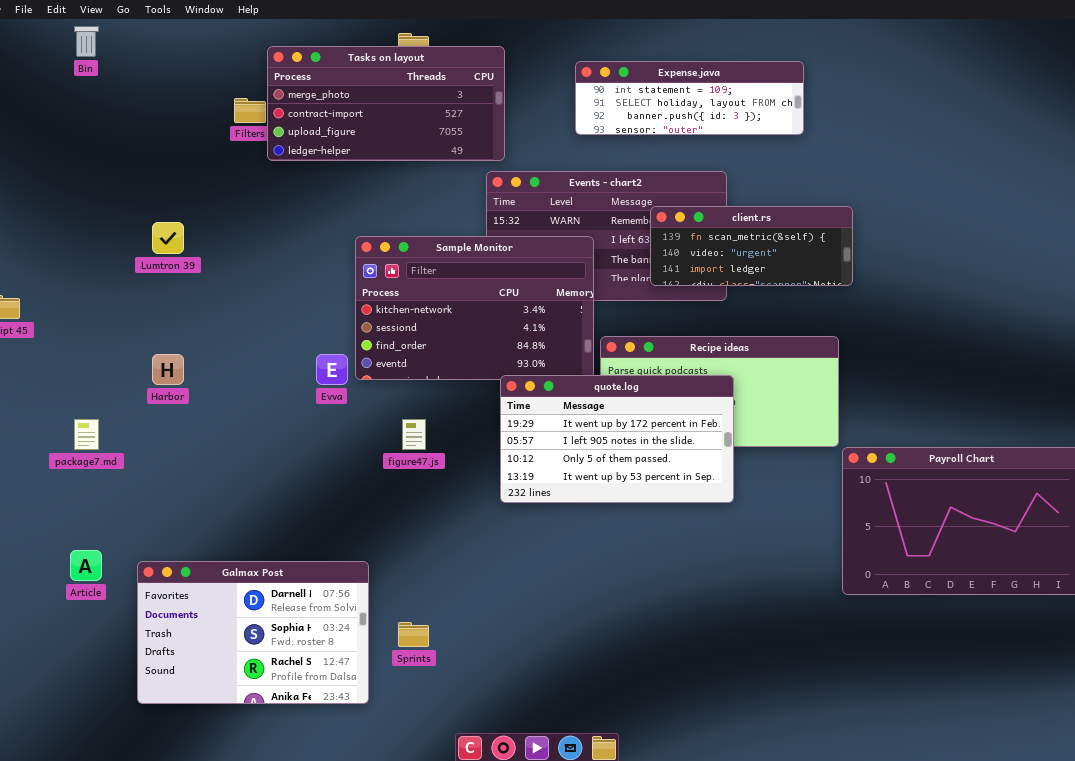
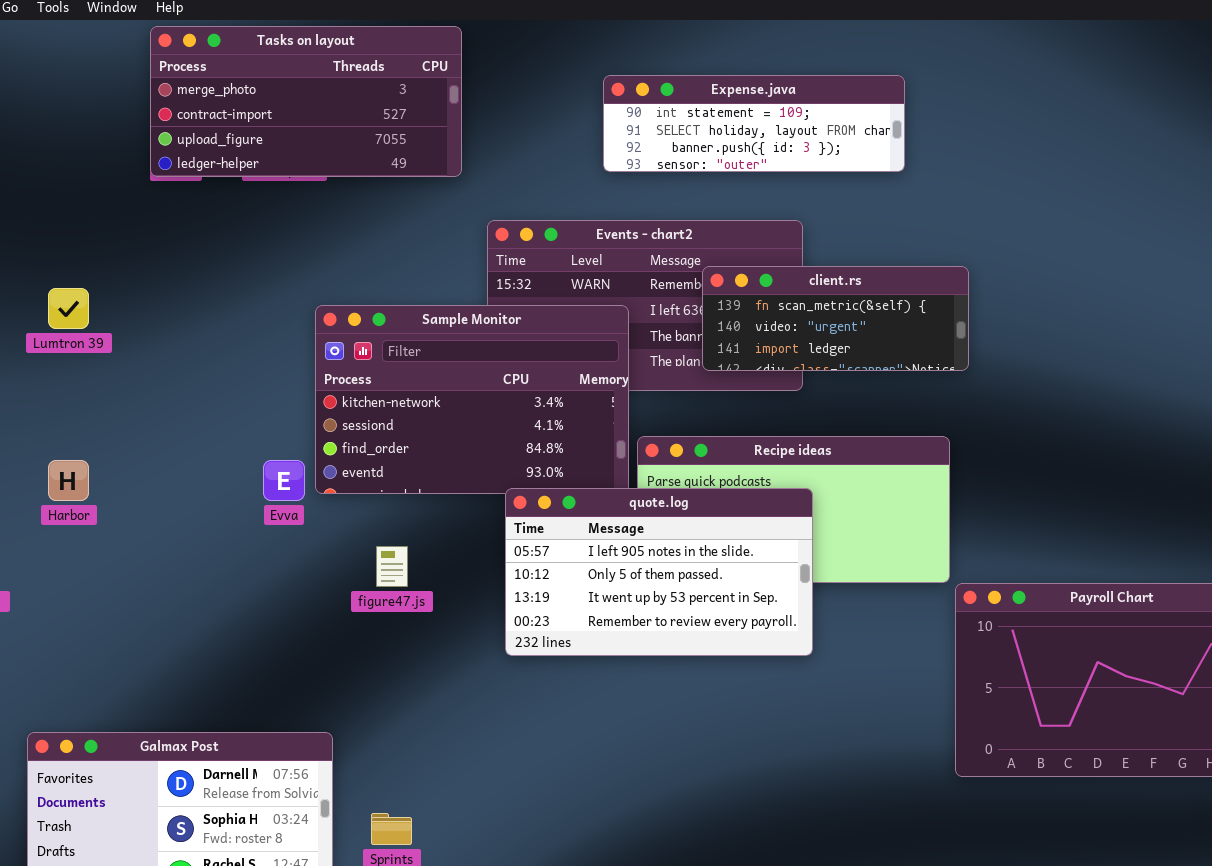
Tasks on layout: [267,46,505,161] -> [150,26,462,177], moved
quote.log: [500,375,734,503] -> [505,488,813,656], scrolled down 1 row

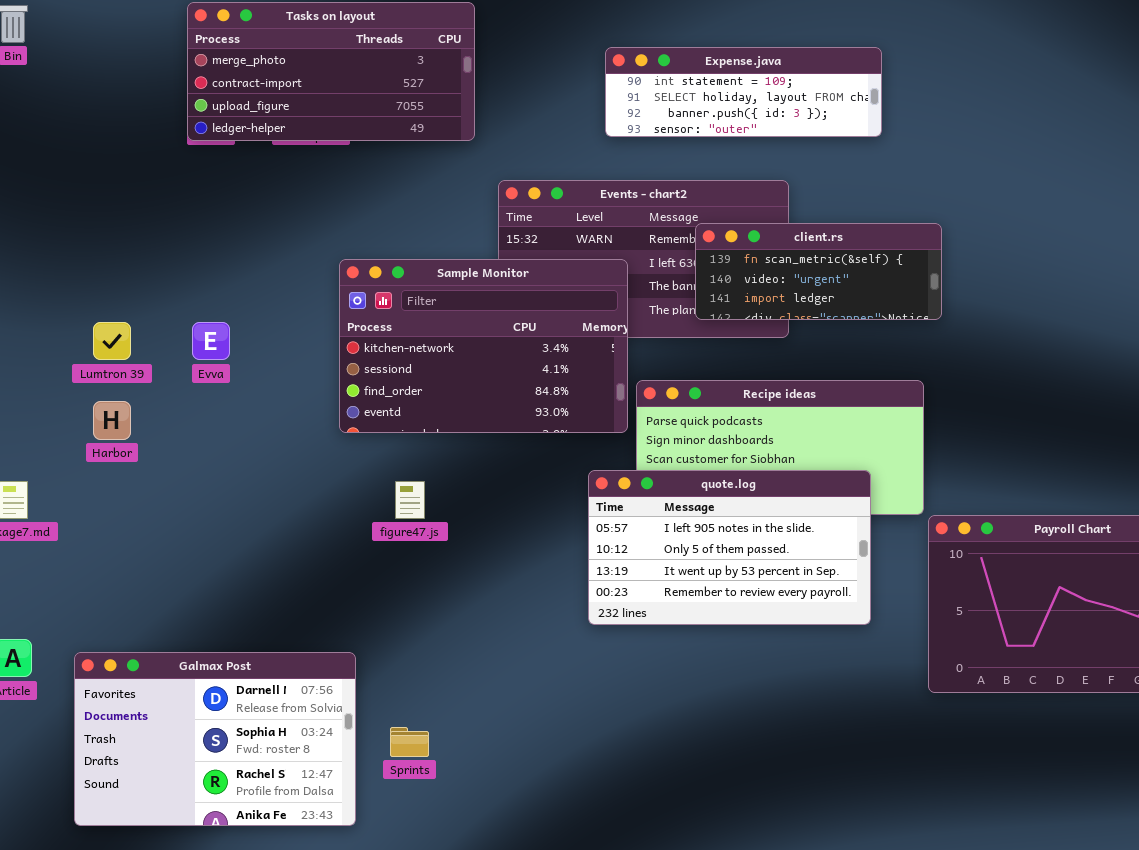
Lumtron 39: [48,288,89,329] -> [93,322,131,360], moved
Evva: [263,460,305,501] -> [192,322,230,360], moved
quote.log: [505,488,813,656] -> [588,470,871,625], moved

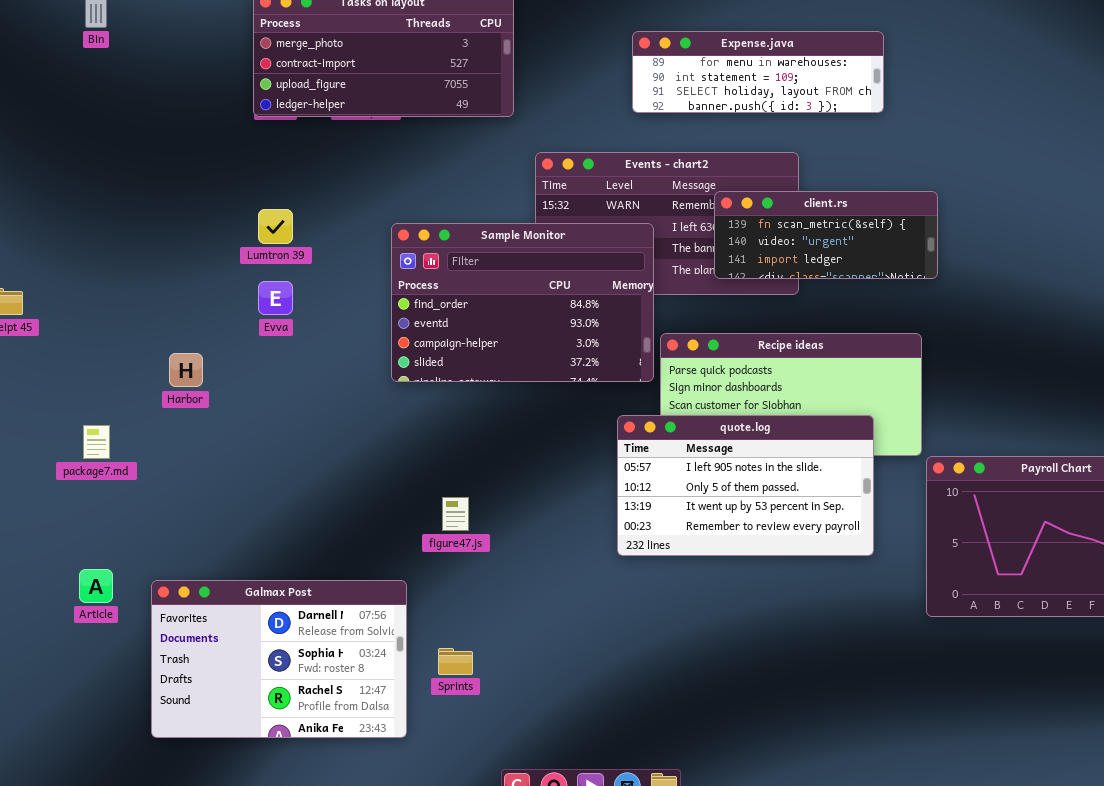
Expense.java: [605,47,882,137] -> [632,31,884,113], scrolled up 1 row
Sample Monitor: [339,259,628,433] -> [391,223,654,382], scrolled down 2 rows
Lumtron 39: [93,322,131,360] -> [258,209,293,244], moved
figure47.js: [395,481,425,519] -> [442,497,469,531], moved

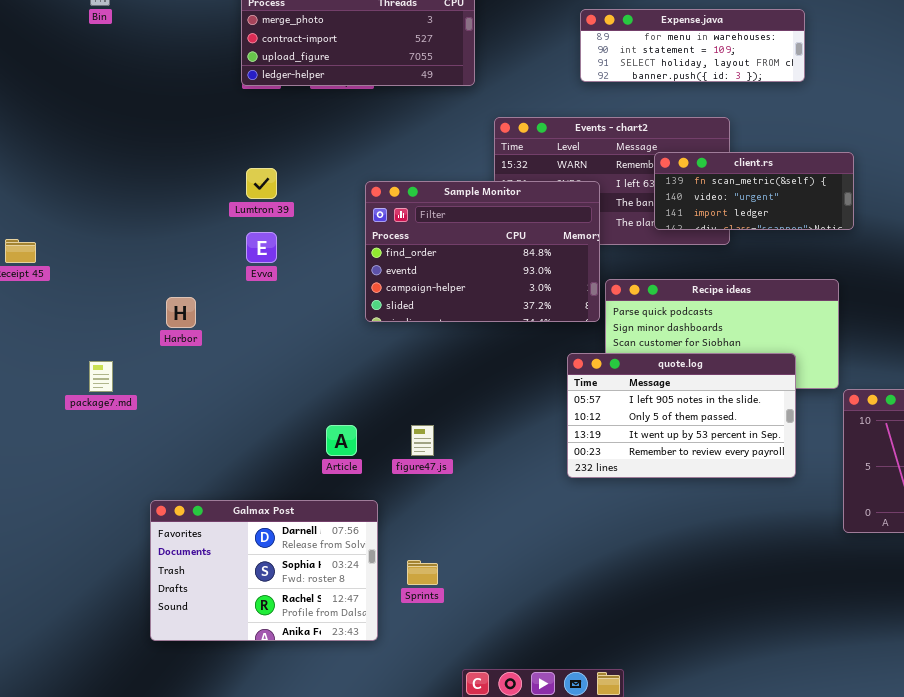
Article: [79,569,113,603] -> [326,425,357,456], moved

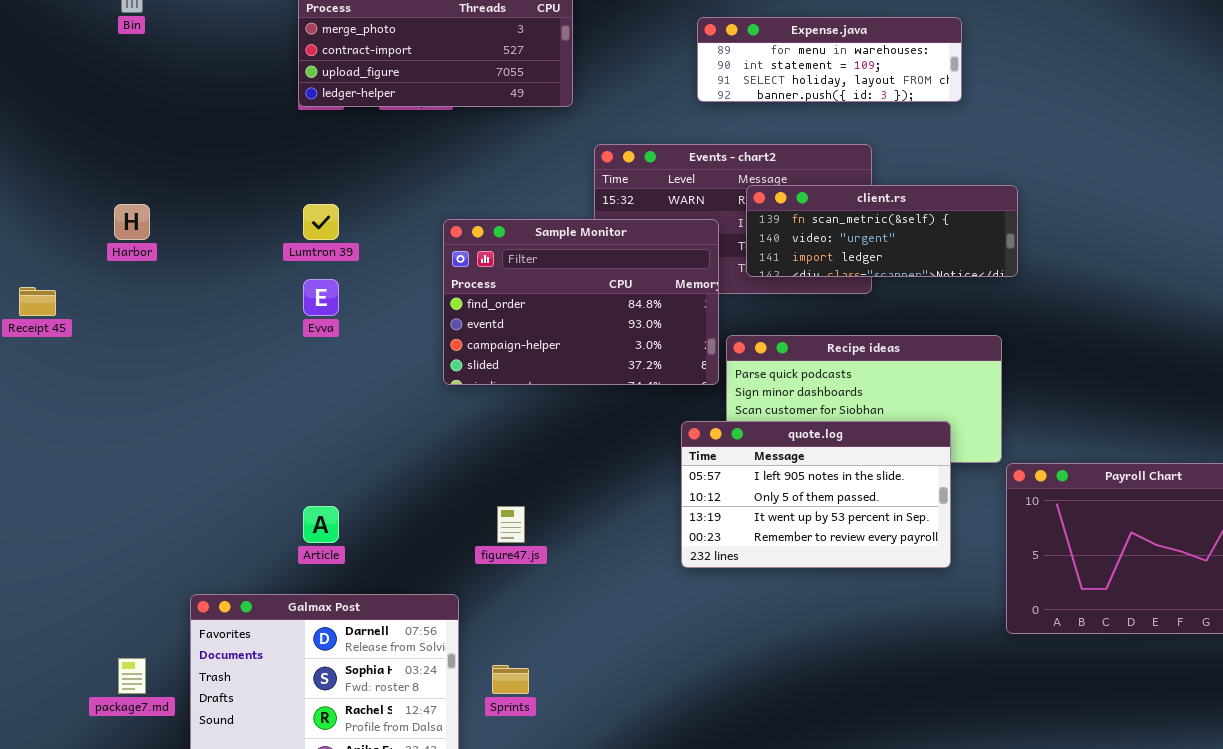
client.rs: [654,152,854,230] -> [746,185,1018,277], resized
Harbor: [166,297,196,328] -> [114,204,150,240], moved
package7.md: [89,361,113,392] -> [118,658,146,694], moved
Article: [326,425,357,456] -> [303,506,339,543], moved

